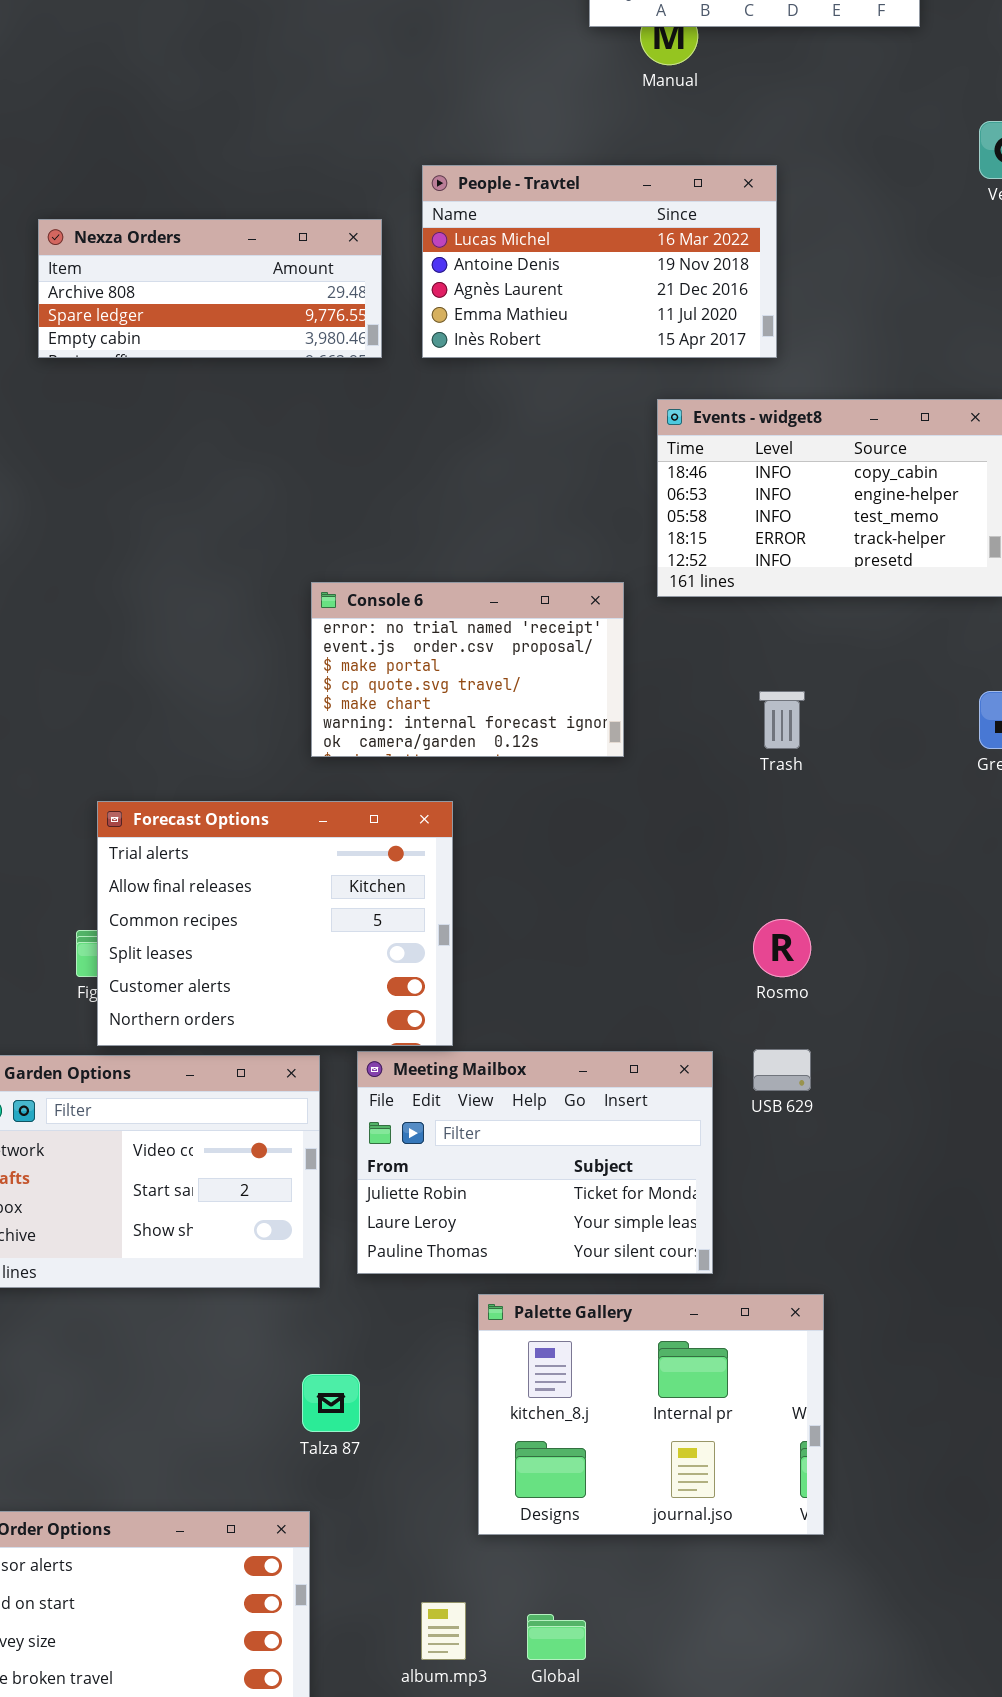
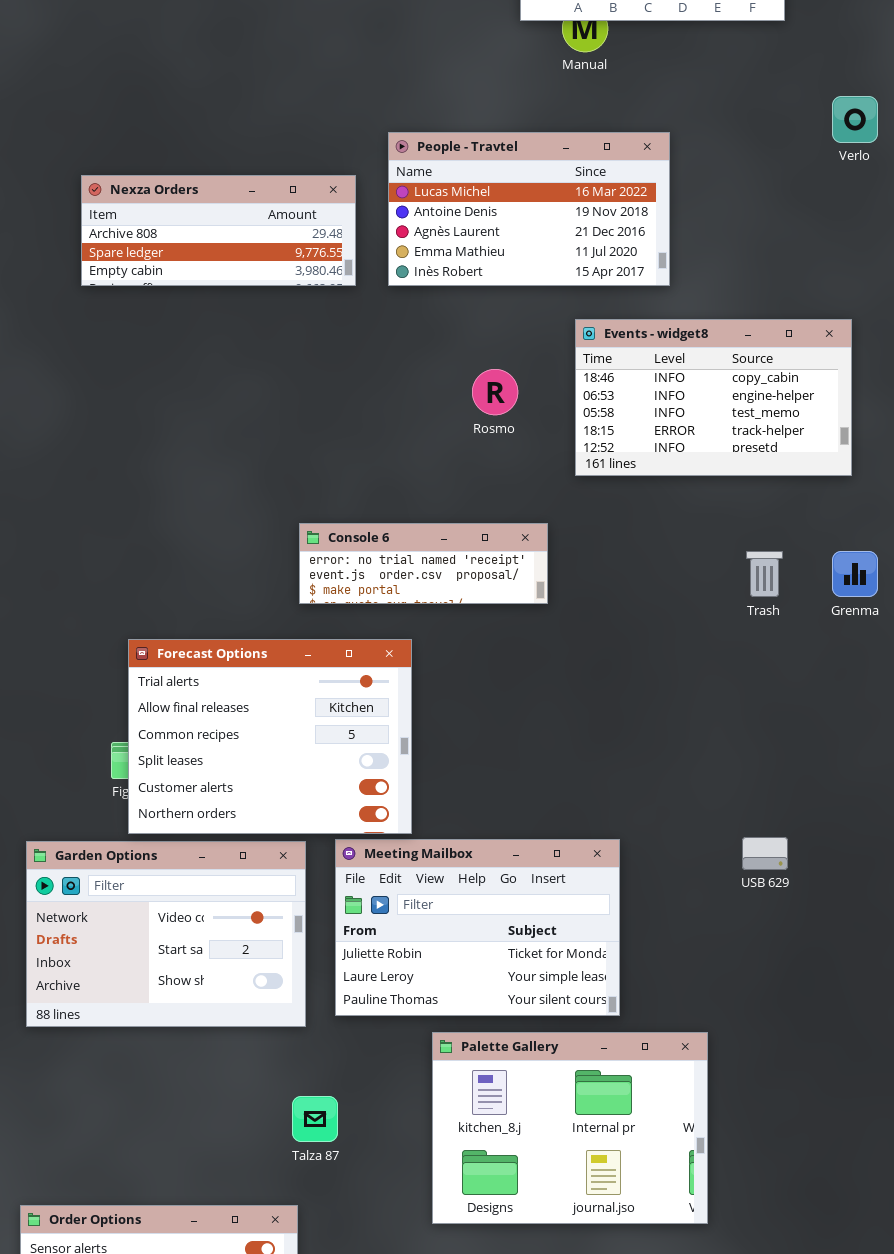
Console 6: [311,582,624,757] -> [299,523,548,604], resized
Trash: [759,691,805,749] -> [746,551,783,597], moved
Rosmo: [753,919,811,977] -> [472,369,518,415], moved
USB 629: [753,1049,811,1091] -> [742,837,788,870], moved

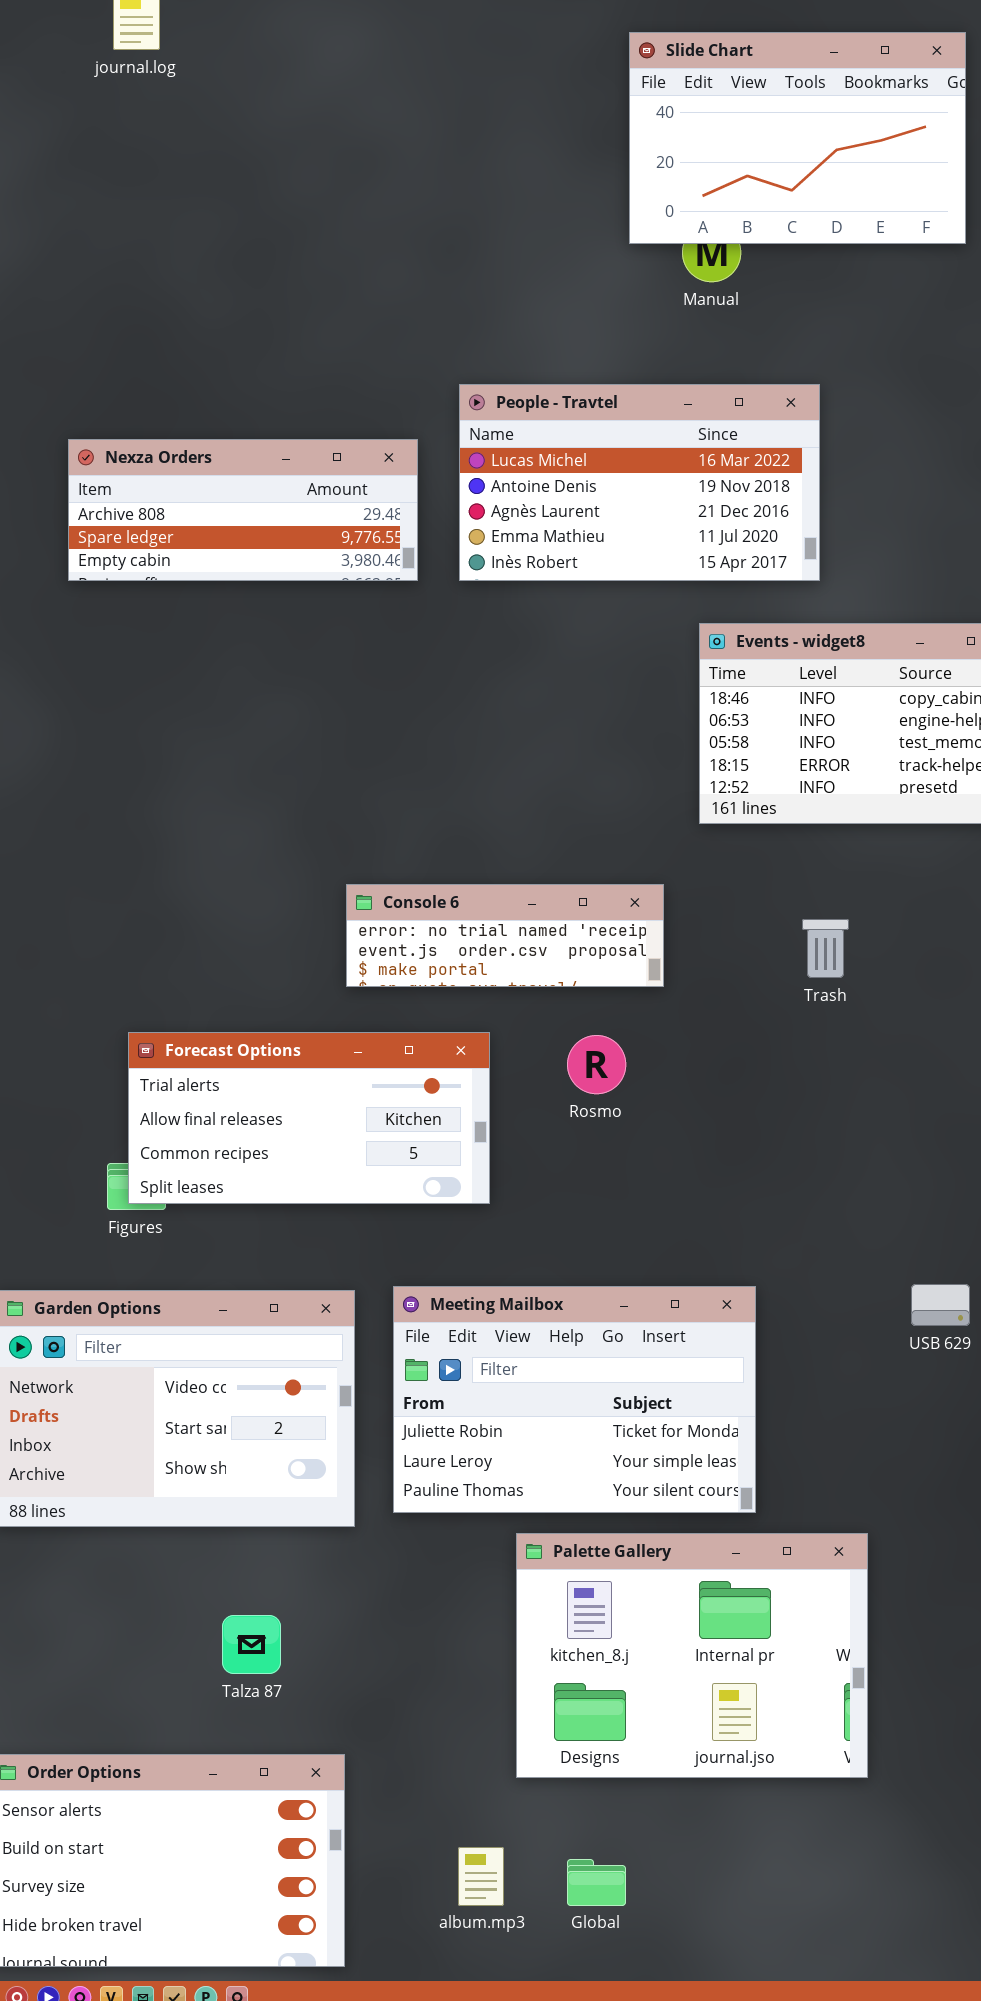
Rosmo: [472,369,518,415] -> [567,1035,626,1094], moved
Trash: [746,551,783,597] -> [802,919,849,978], moved
Forecast Options: [128,639,412,834] -> [128,1032,490,1204], resized
Talza 87: [292,1096,338,1142] -> [222,1615,281,1674], moved

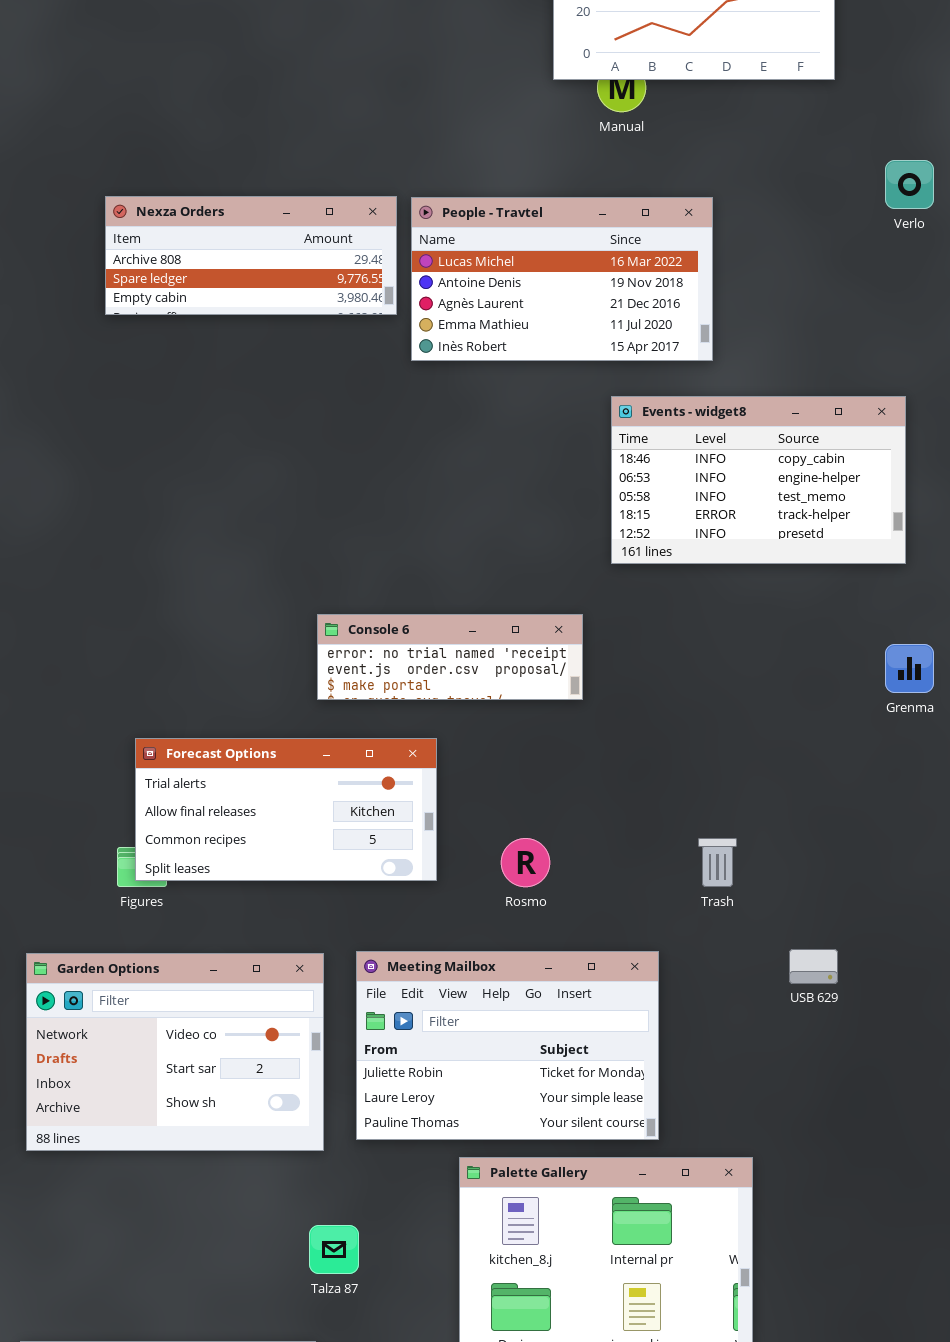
Nexza Orders: [68,439,418,581] -> [105,196,397,315], moved
Trash: [802,919,849,978] -> [698,838,737,887], moved
Rosmo: [567,1035,626,1094] -> [501,838,550,887], moved
Talza 87: [222,1615,281,1674] -> [309,1225,359,1274], moved

